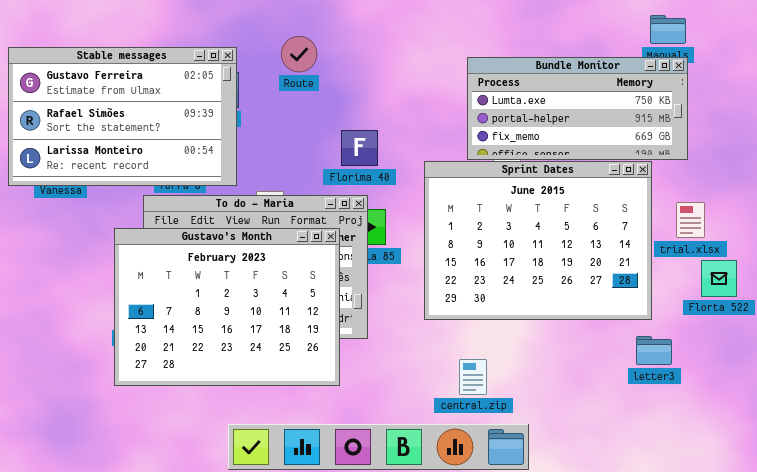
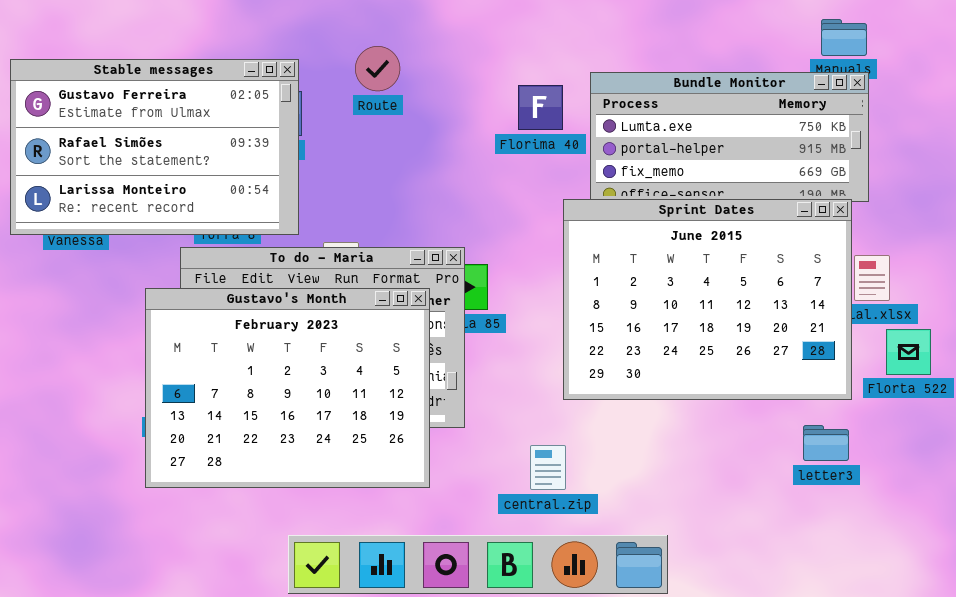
Florima 40: [341,130,378,166] -> [518,85,563,130], moved
Sprint Dates: [424,161,652,320] -> [563,199,852,400], moved
central.zip: [459,359,487,395] -> [530,445,566,490], moved

